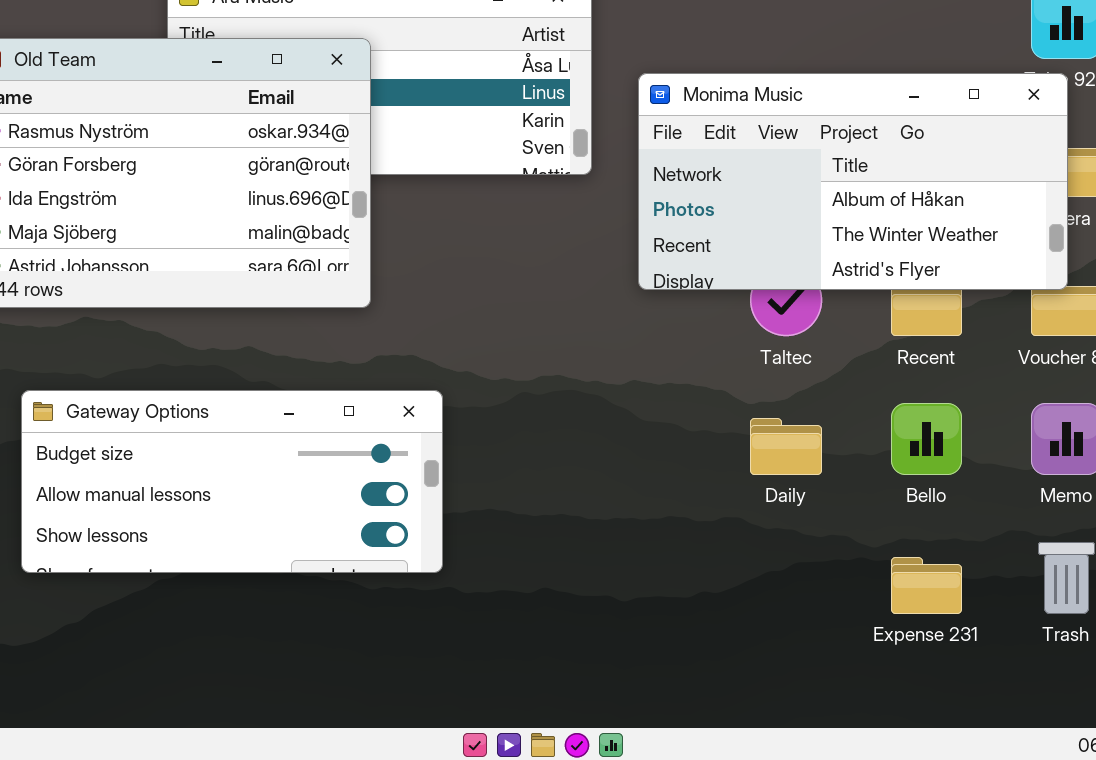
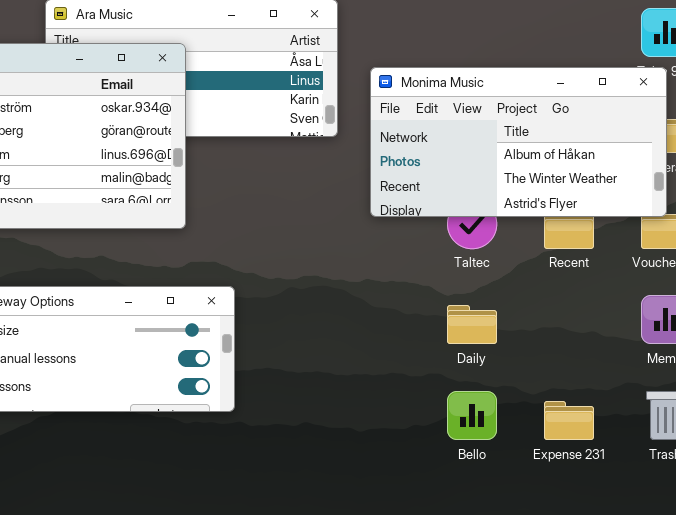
Bello: [891,403,962,475] -> [447,391,497,440], moved

